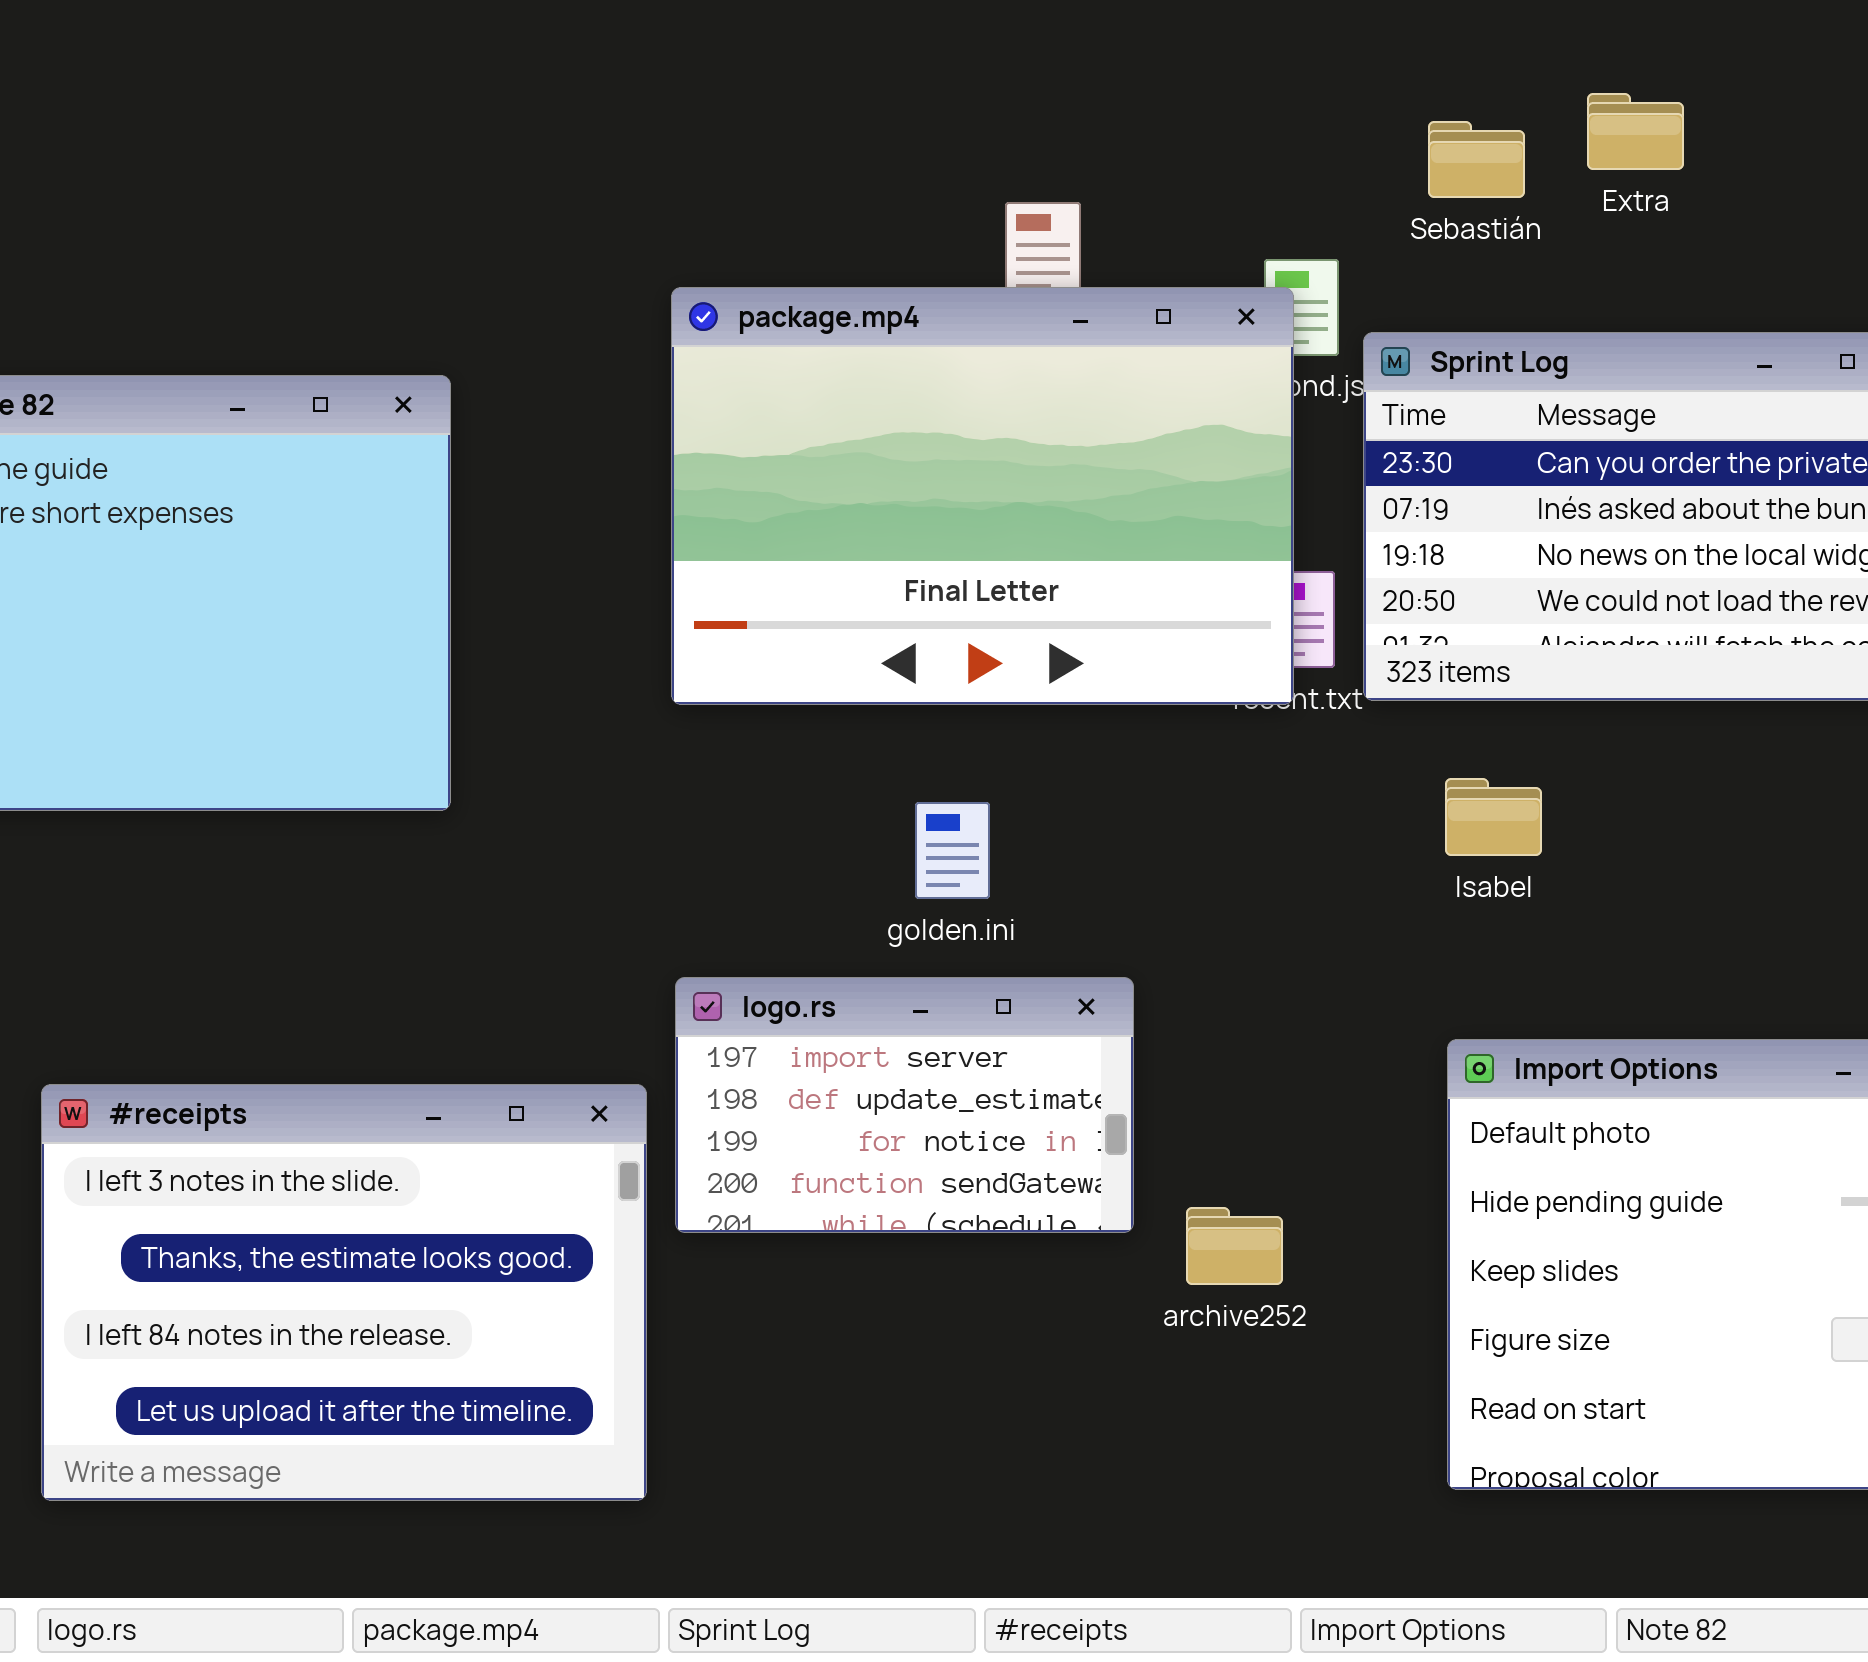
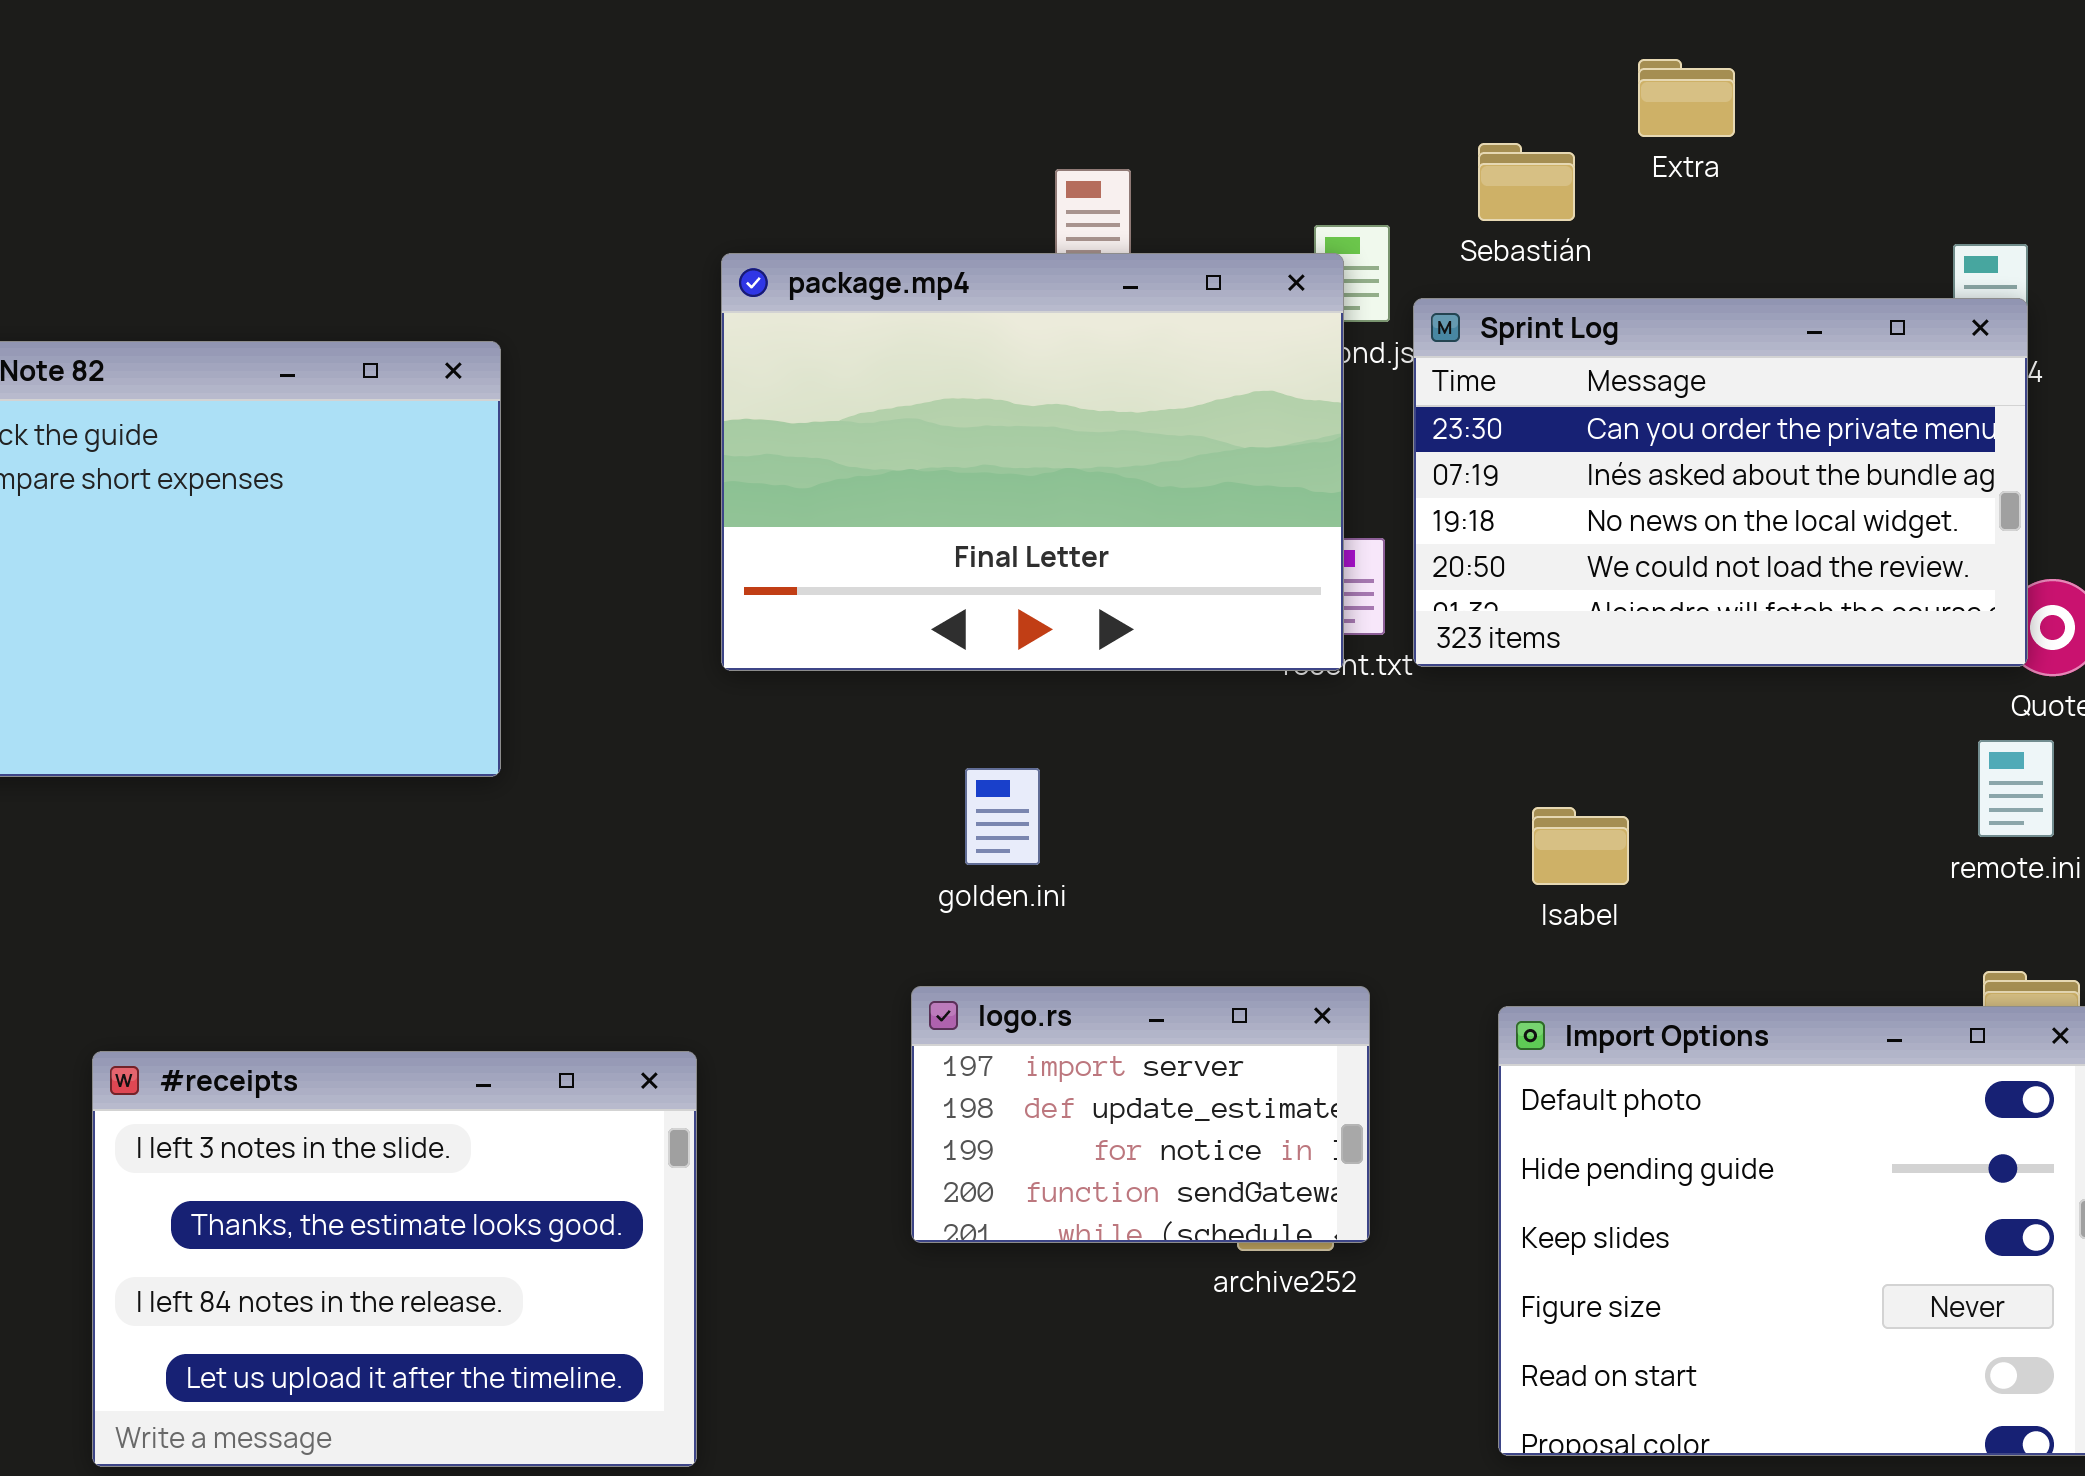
Sebastián: [1428,121,1525,198] -> [1478,143,1575,221], moved
Isabel: [1445,778,1542,856] -> [1532,807,1629,885], moved
logo.rs: [675,977,1134,1233] -> [911,986,1370,1243], moved

